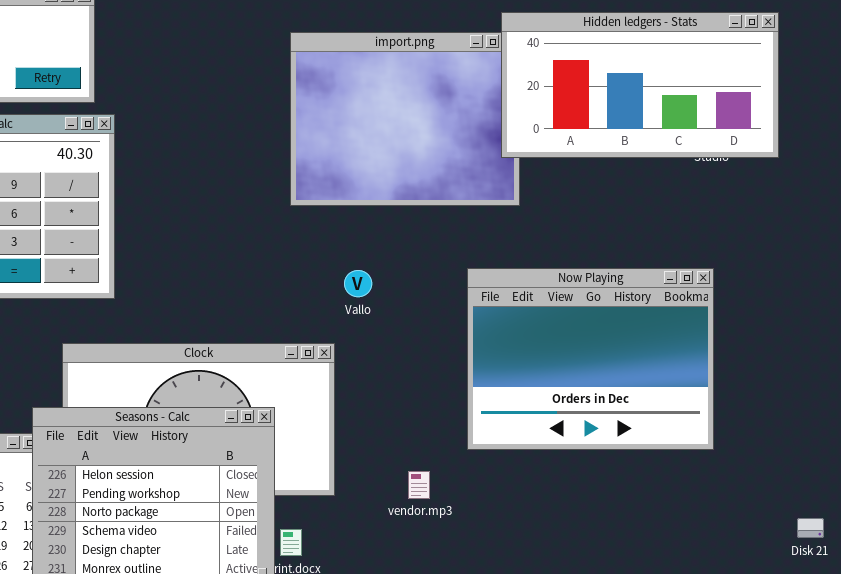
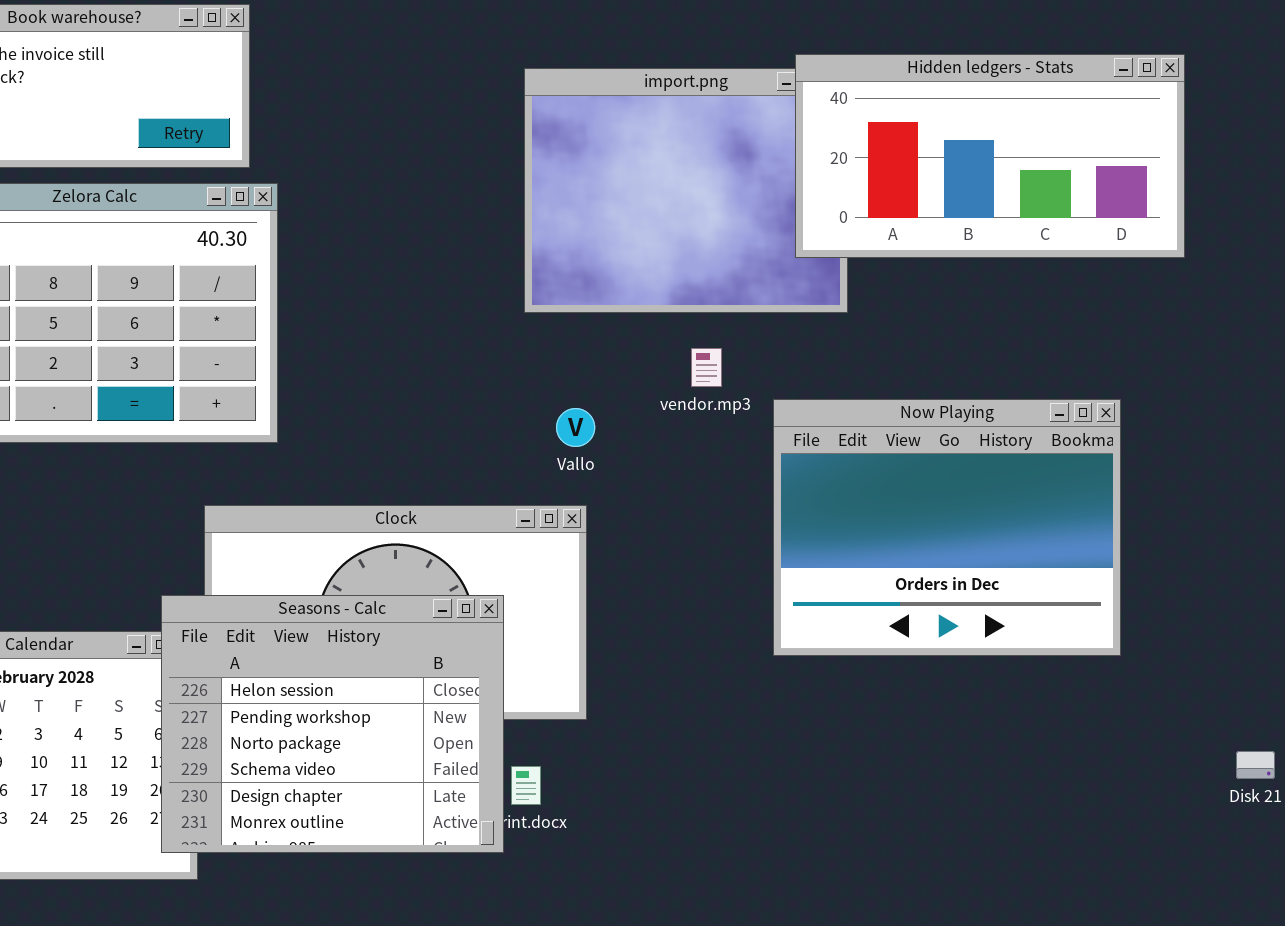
Hidden ledgers - Stats: [501,12,779,158] -> [795,54,1185,258], moved
Vallo: [344,270,372,297] -> [556,408,595,447], moved
vendor.mp3: [408,471,430,499] -> [691,348,722,387], moved

